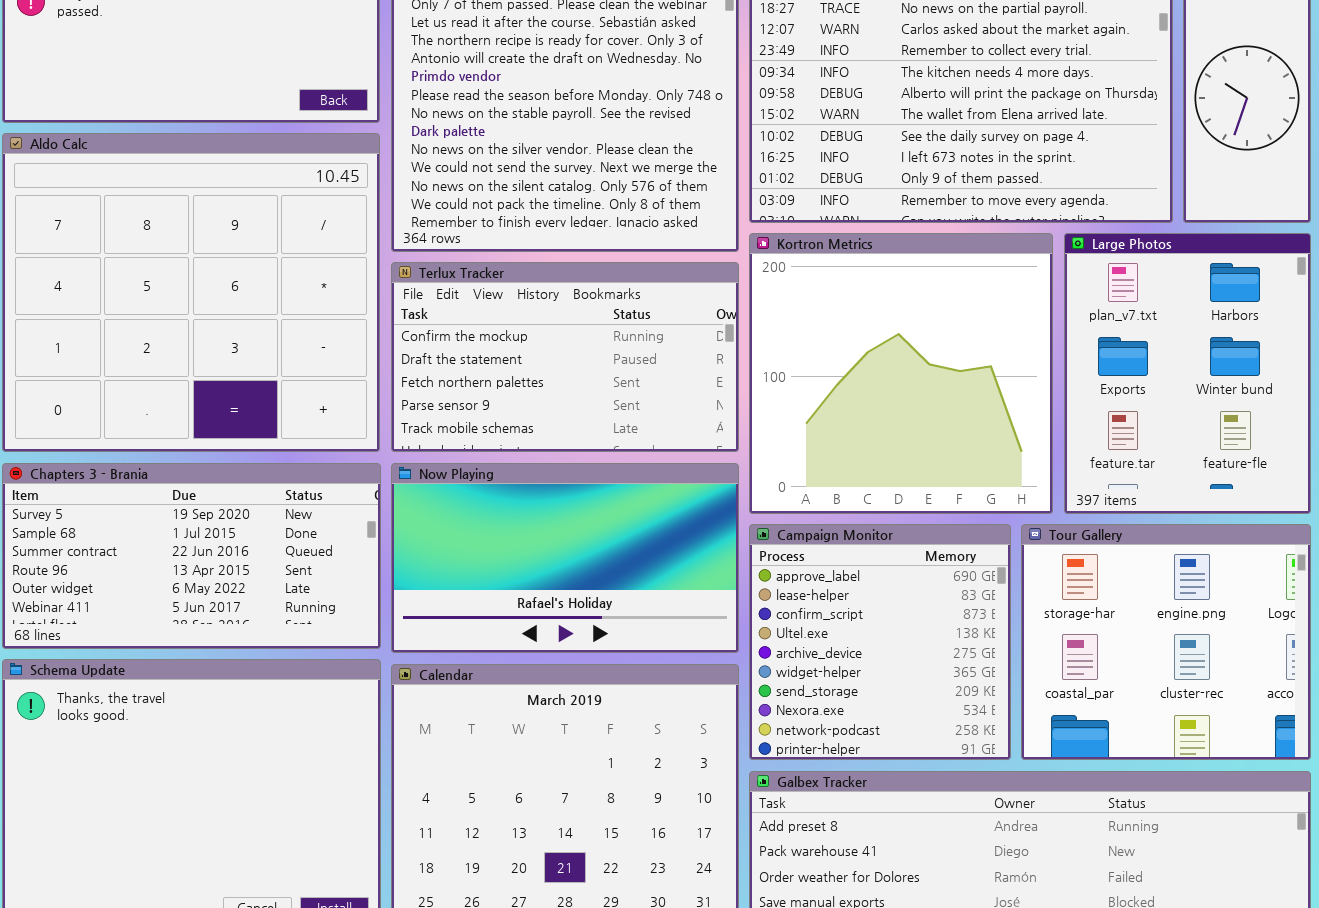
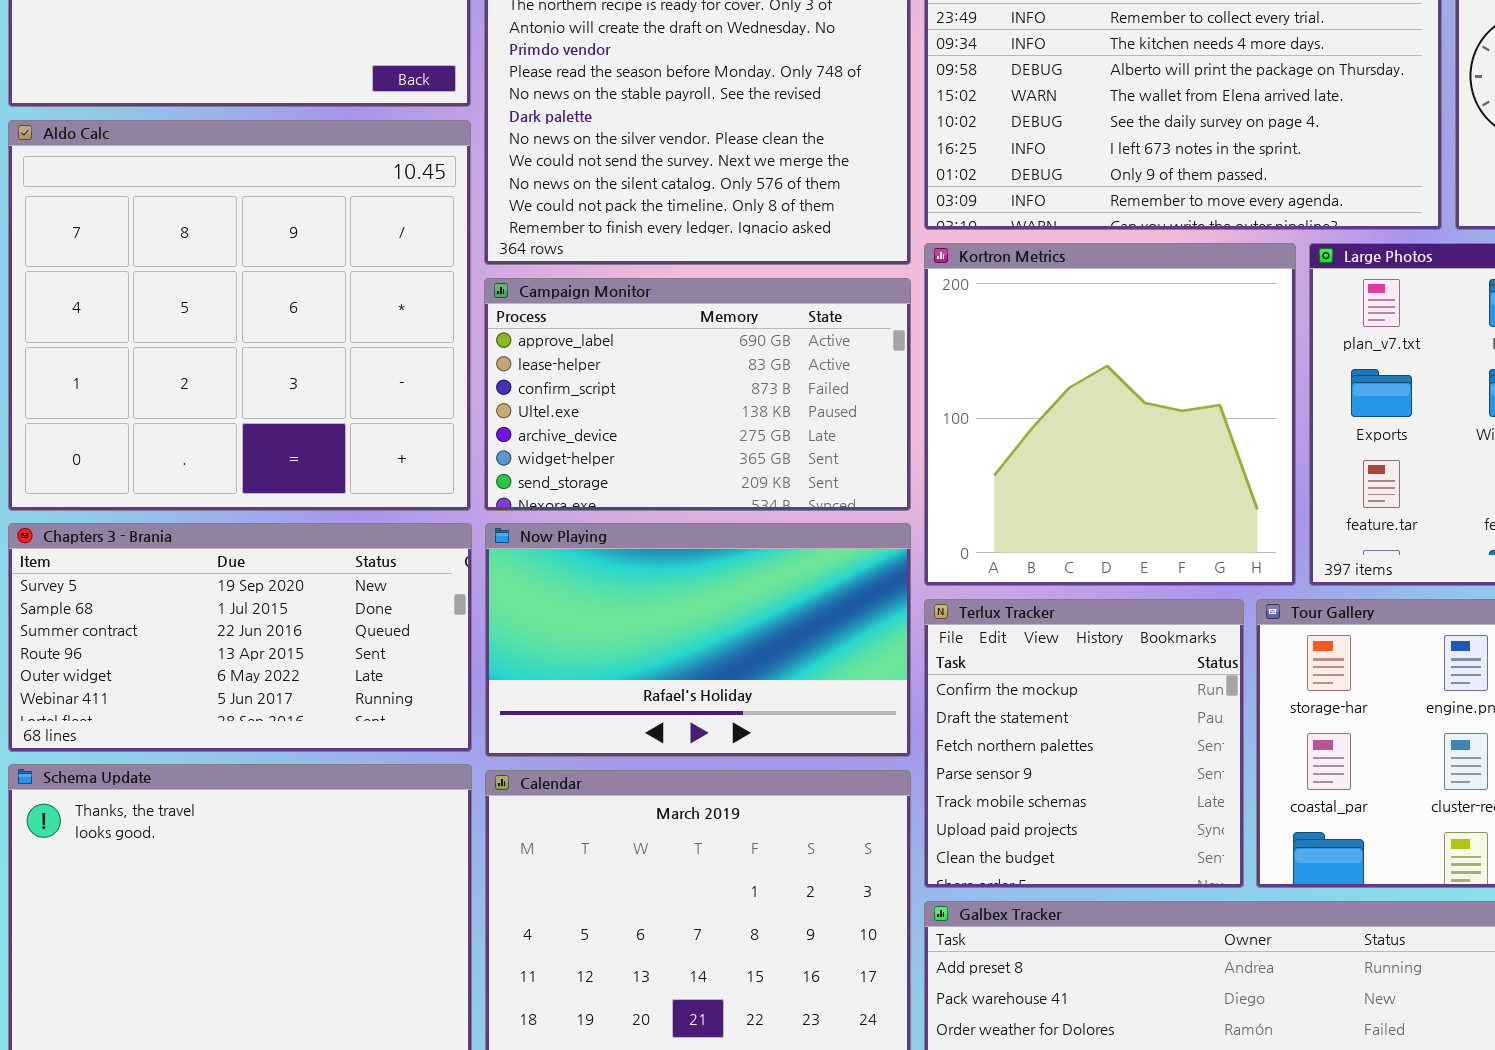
Terlux Tracker: [391,262,739,452] -> [924,599,1244,888], moved, resized
Campaign Monitor: [749,524,1011,760] -> [484,278,911,511], moved, resized

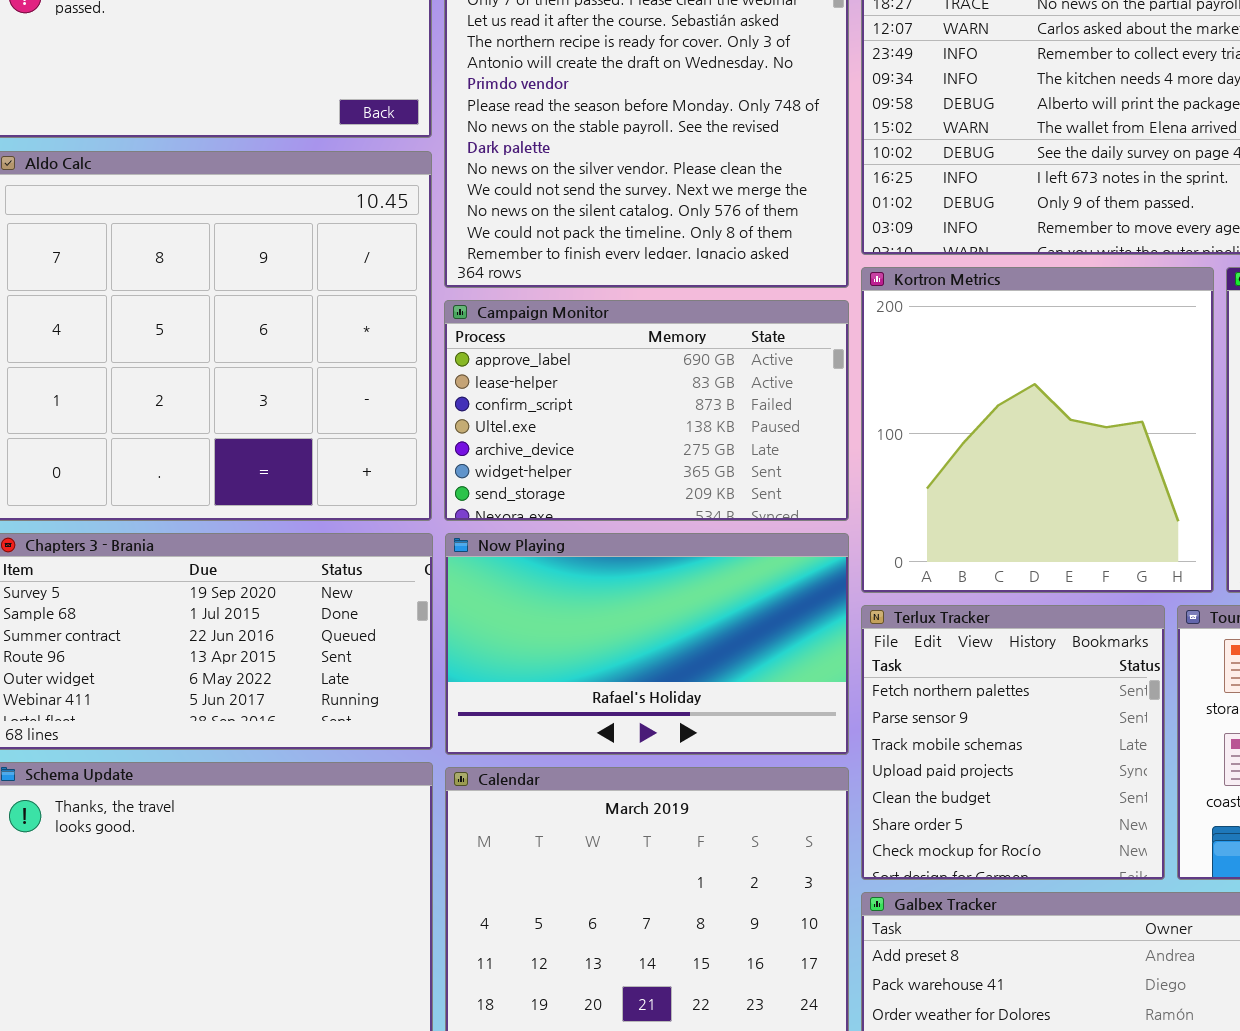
Terlux Tracker: [924,599,1244,888] -> [861,605,1165,880], scrolled down 2 rows

